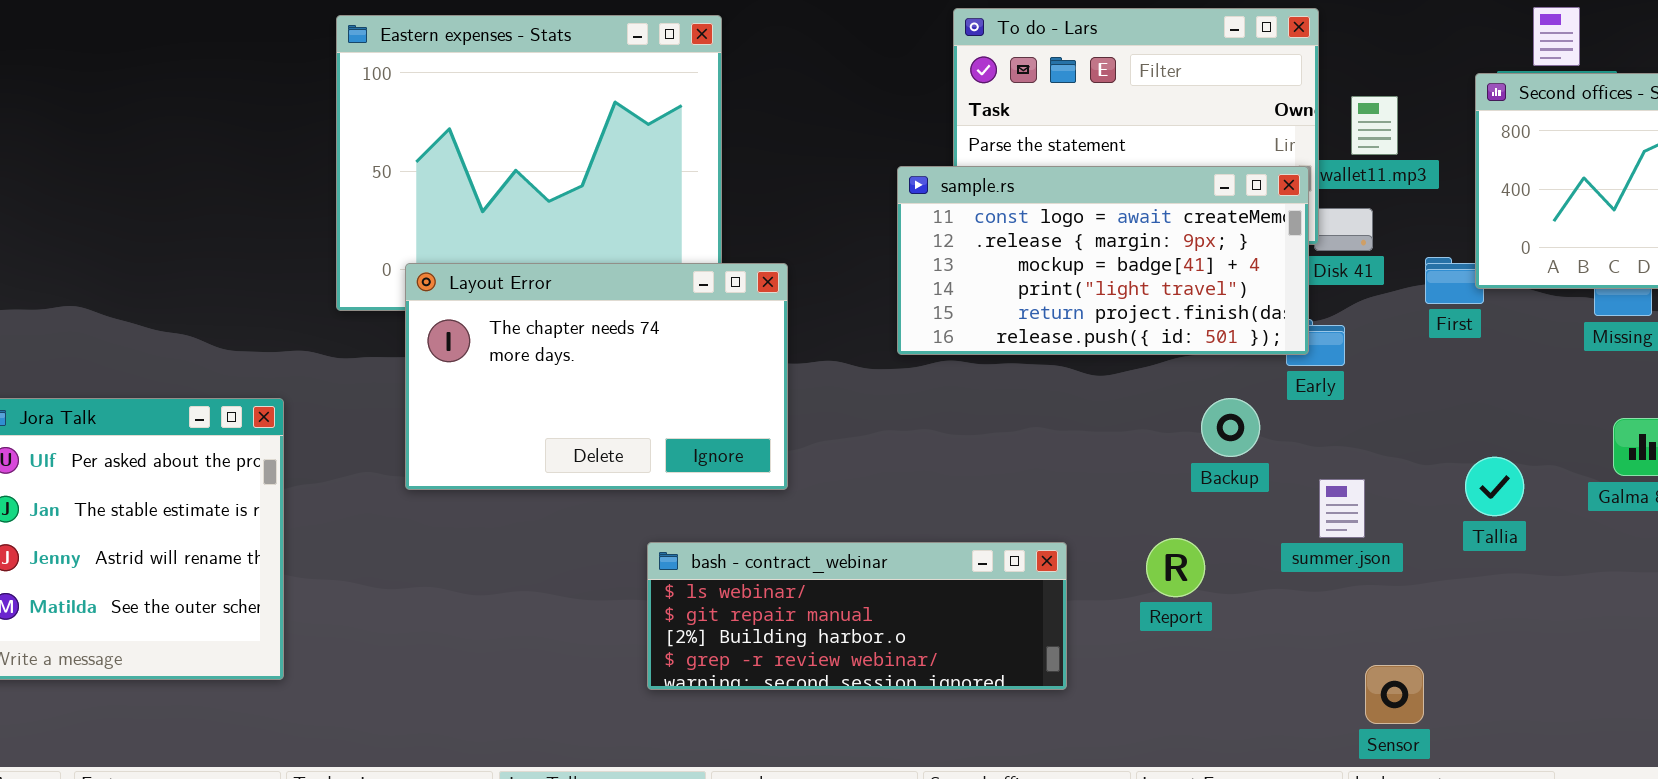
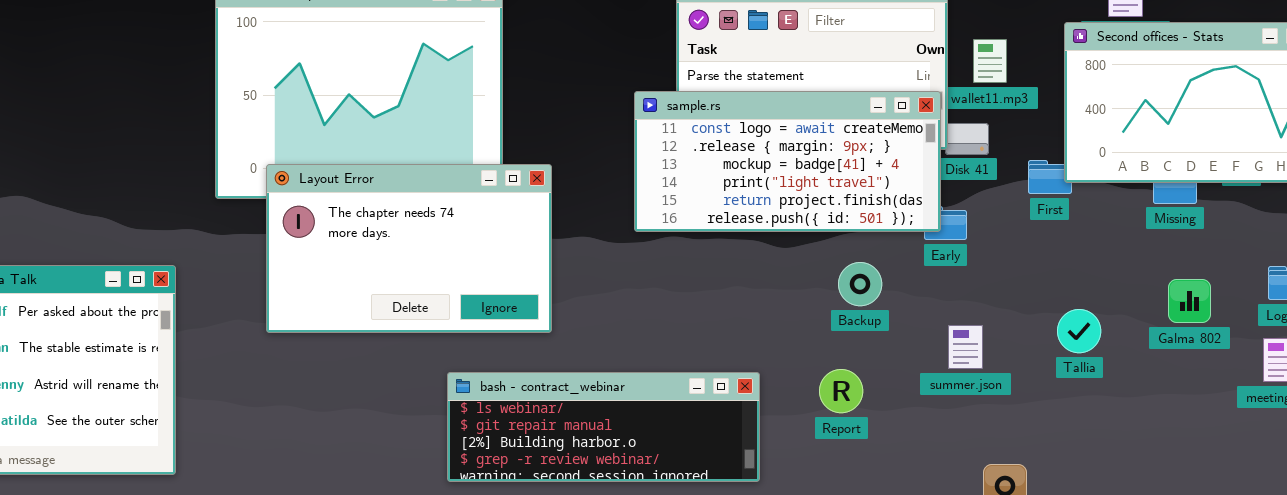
Backup: [1201,398,1260,457] -> [838,262,882,306], moved

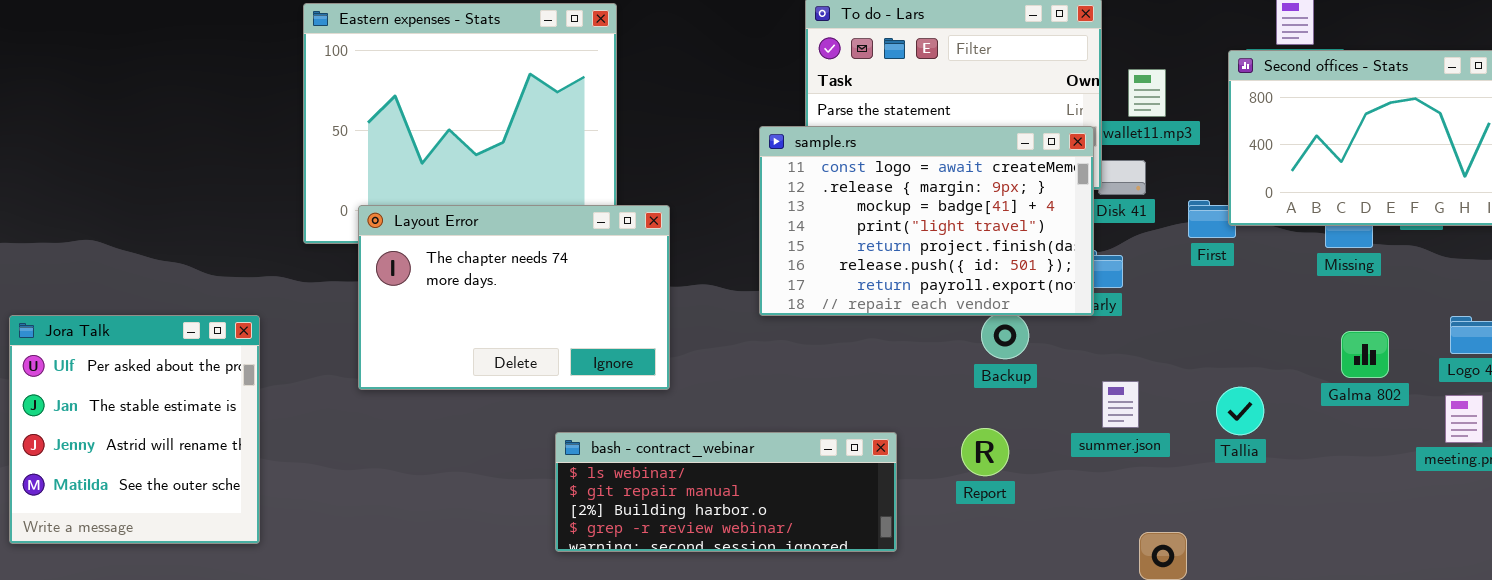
sample.rs: [634,91,941,232] -> [759,126,1094,316], resized
Tallia: [1057,309,1101,353] -> [1216,387,1264,435], moved

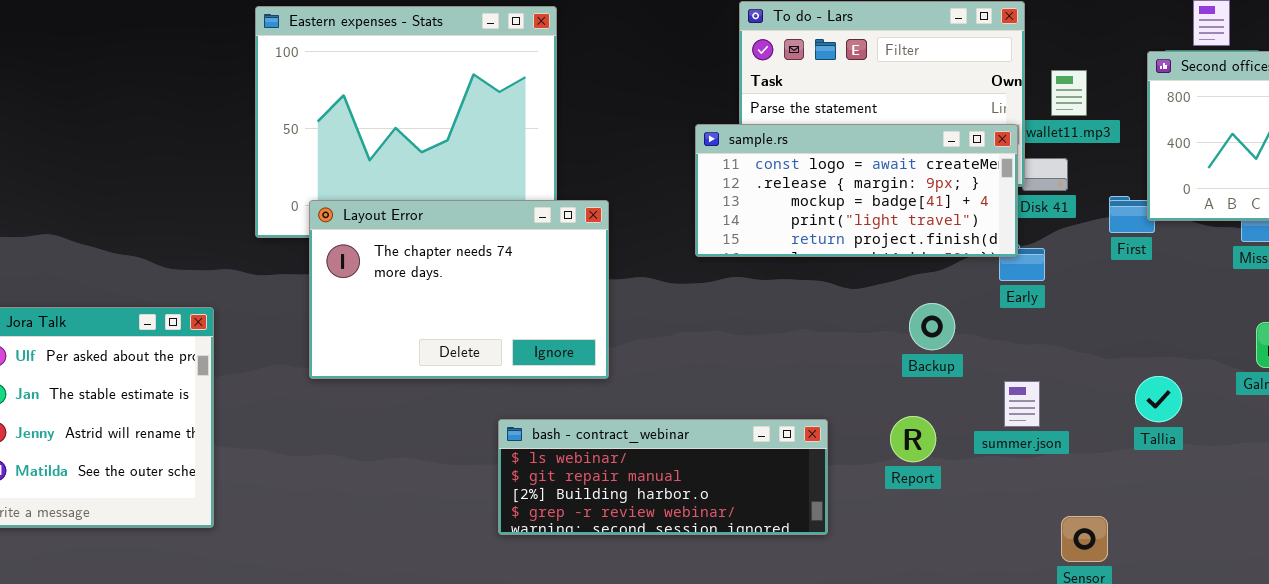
sample.rs: [759,126,1094,316] -> [695,124,1018,257], resized
summer.json: [1102,381,1139,428] -> [1004,381,1040,427], moved

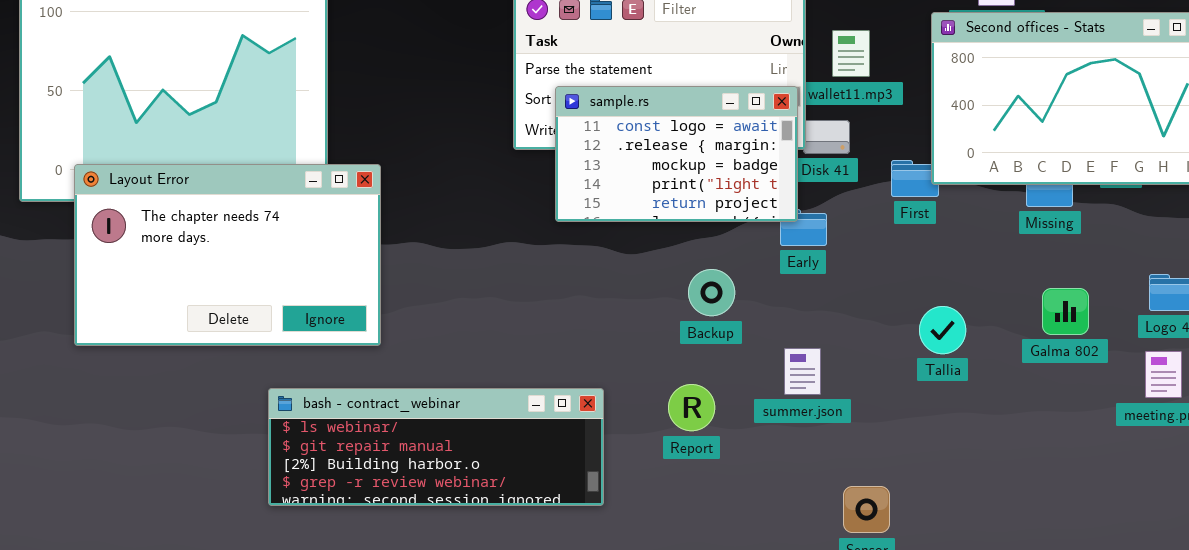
sample.rs: [695,124,1018,257] -> [555,86,798,222], resized
Tallia: [1135,376,1182,422] -> [919,306,966,354], moved

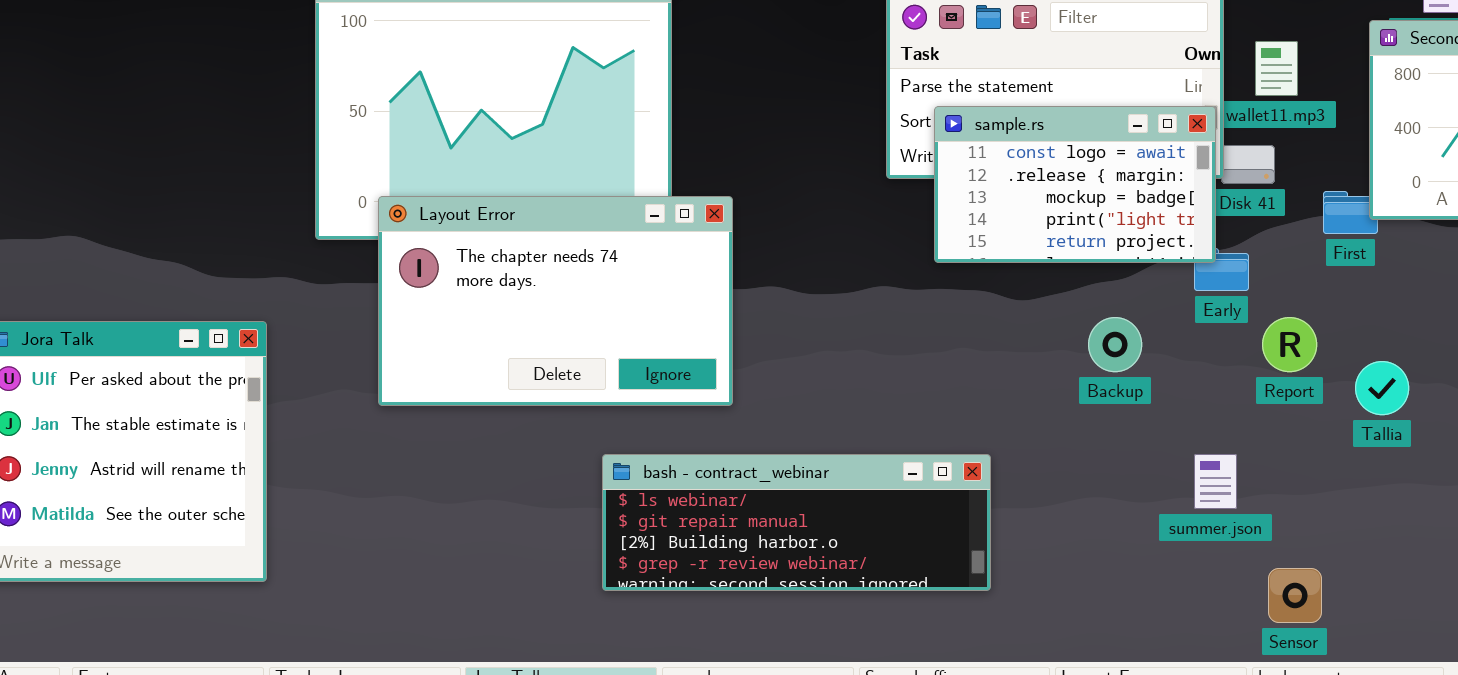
summer.json: [784,348,821,395] -> [1194,454,1237,509], moved
Report: [668,384,715,431] -> [1262,317,1317,372], moved

